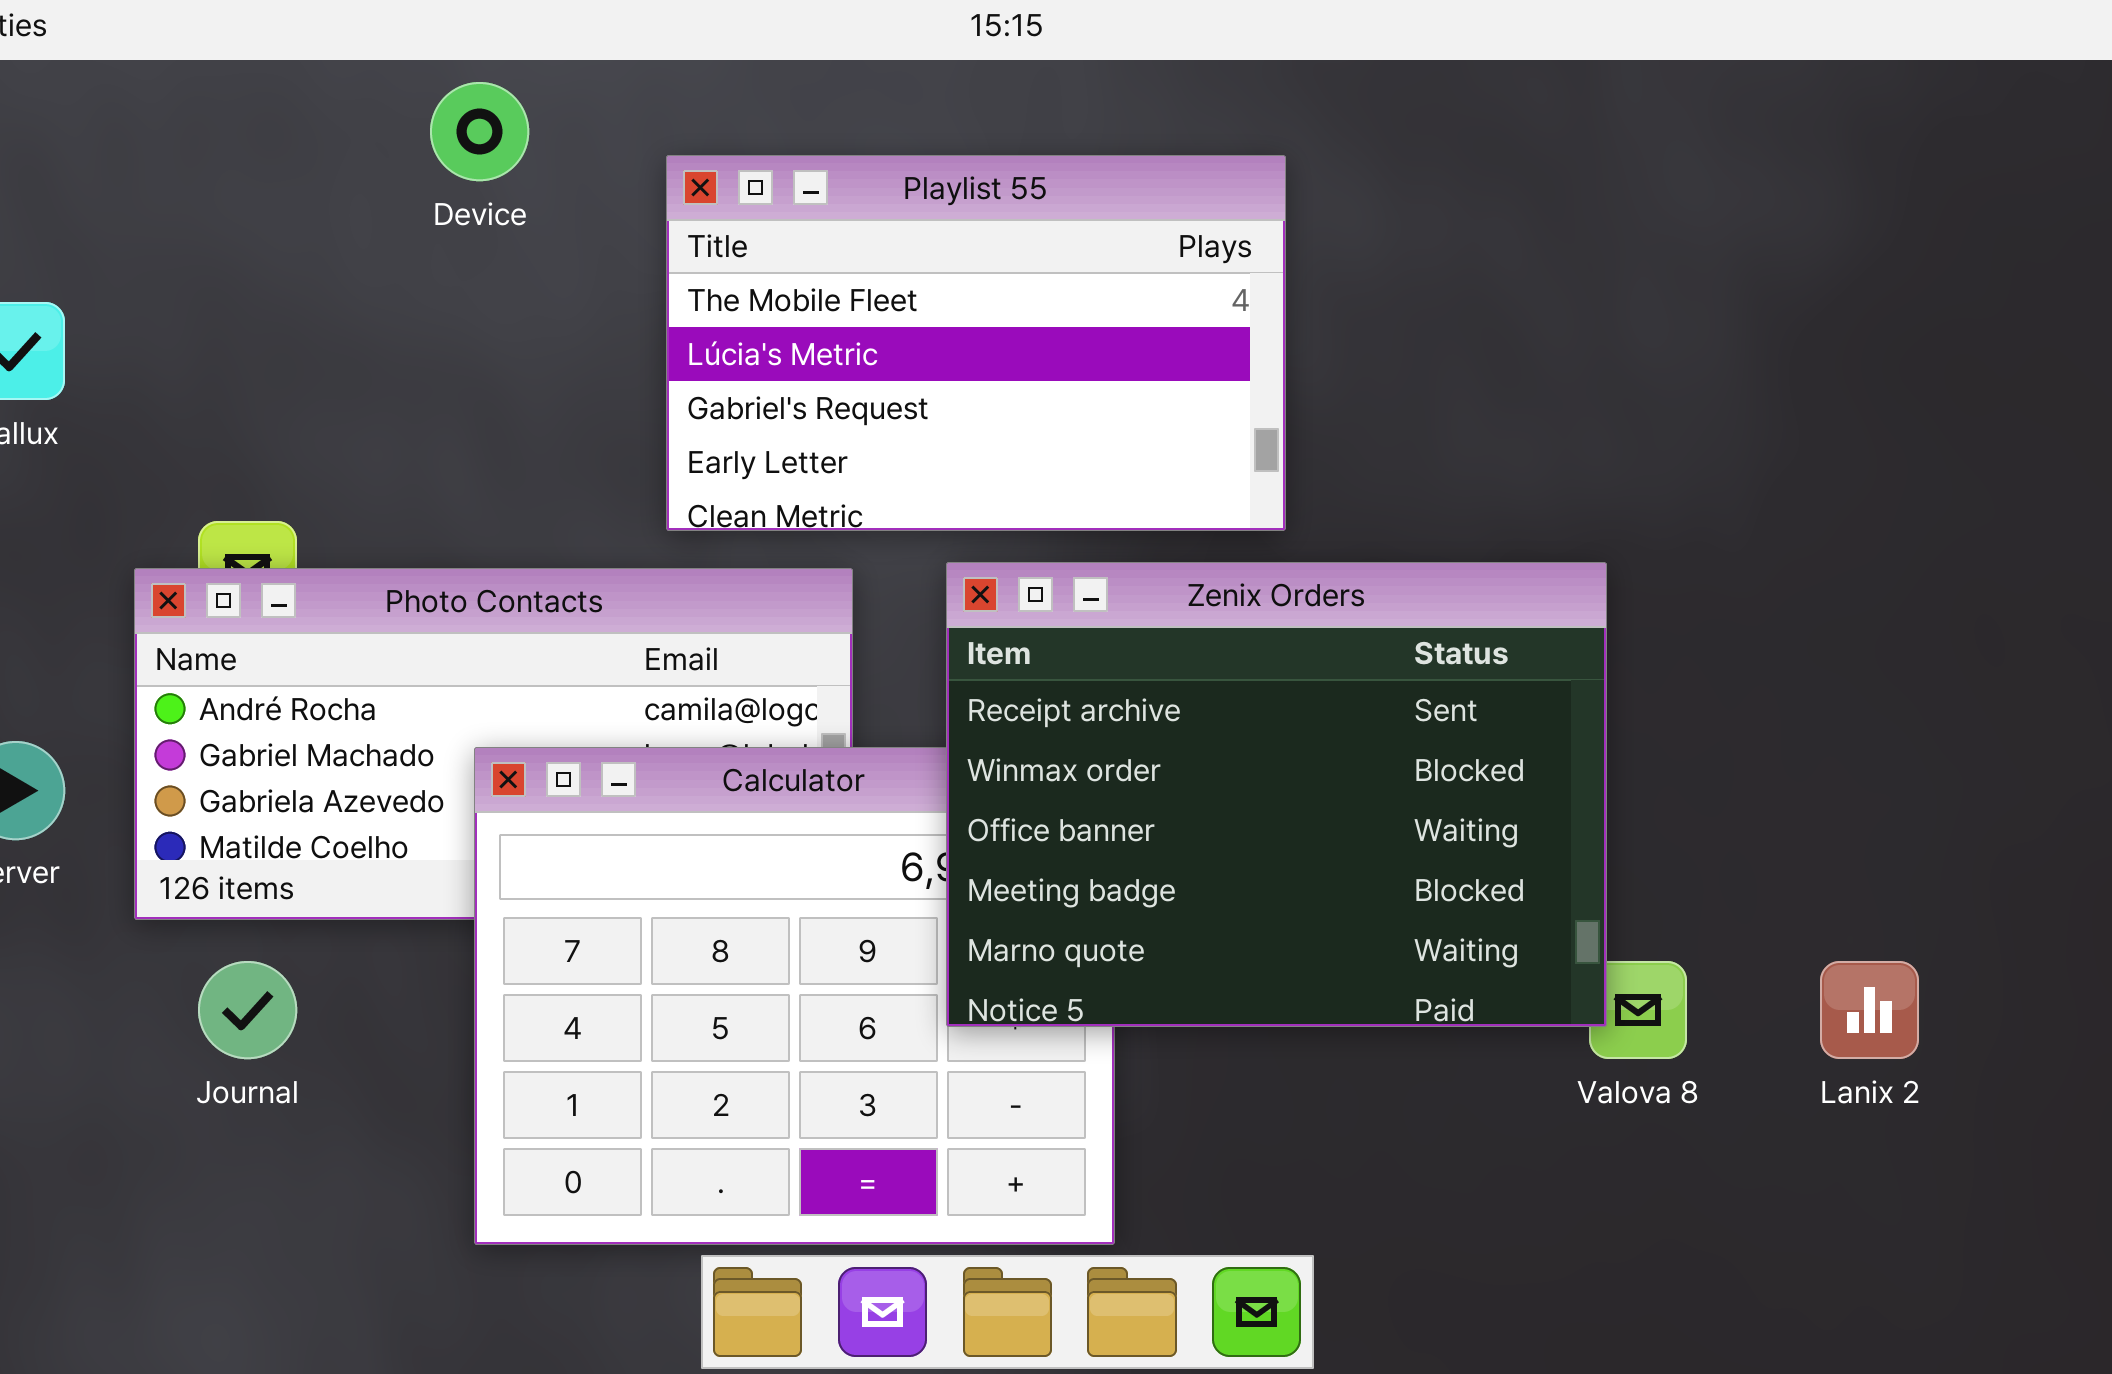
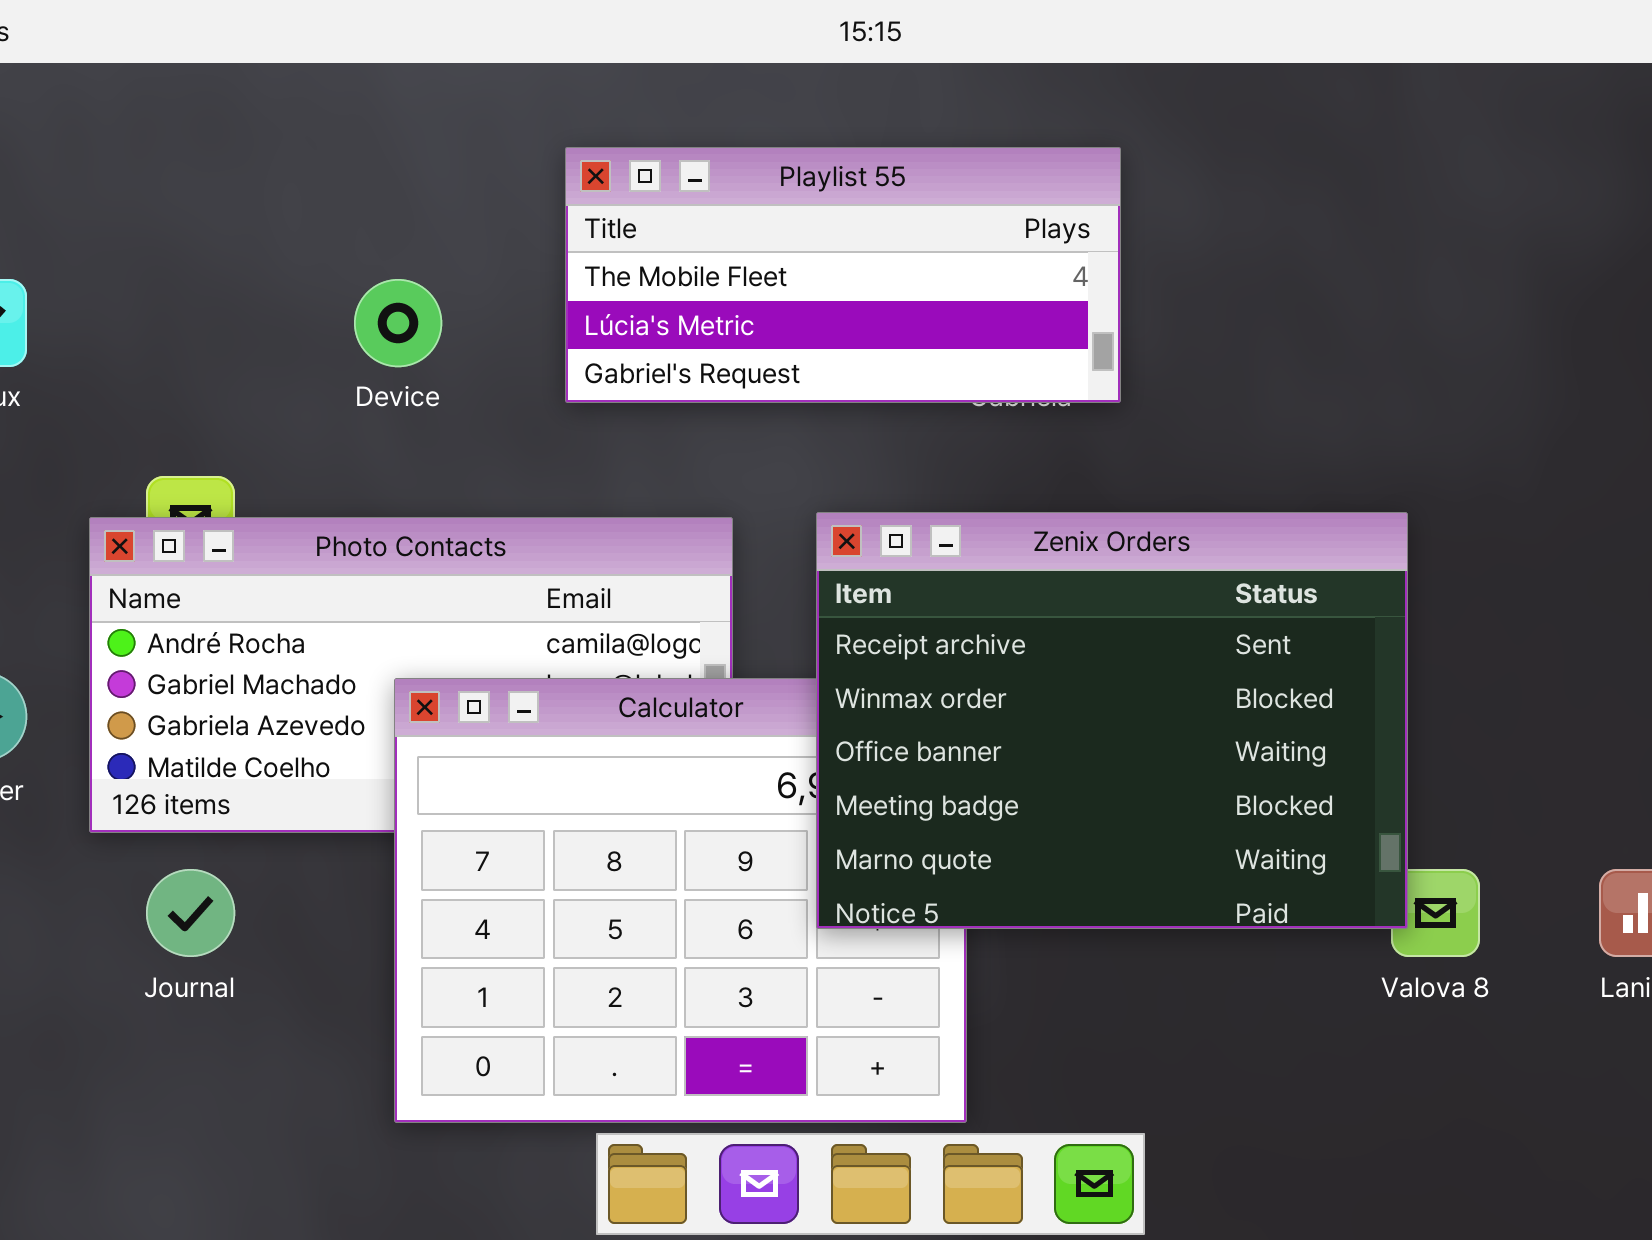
Device: [430,82,529,181] -> [354,279,442,367], moved
Playlist 55: [666,155,1286,531] -> [565,147,1121,403], resized

